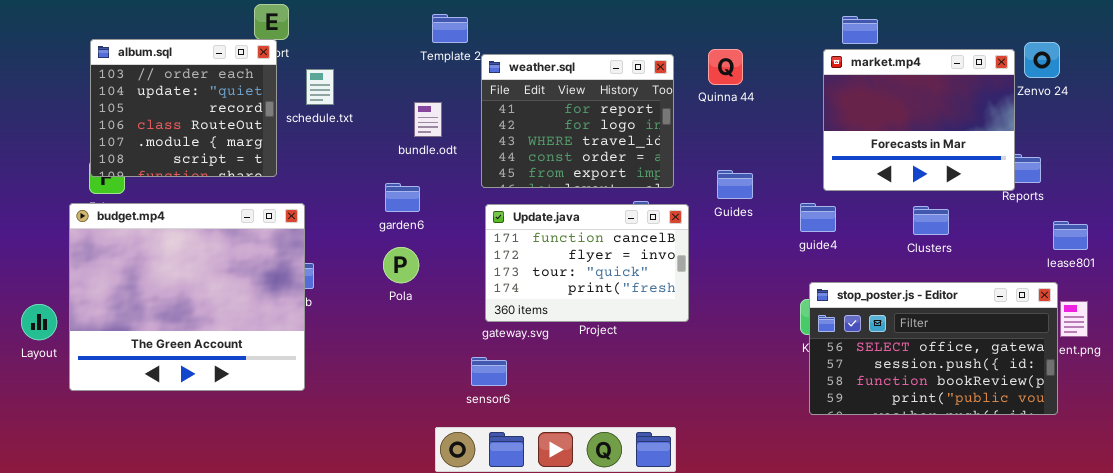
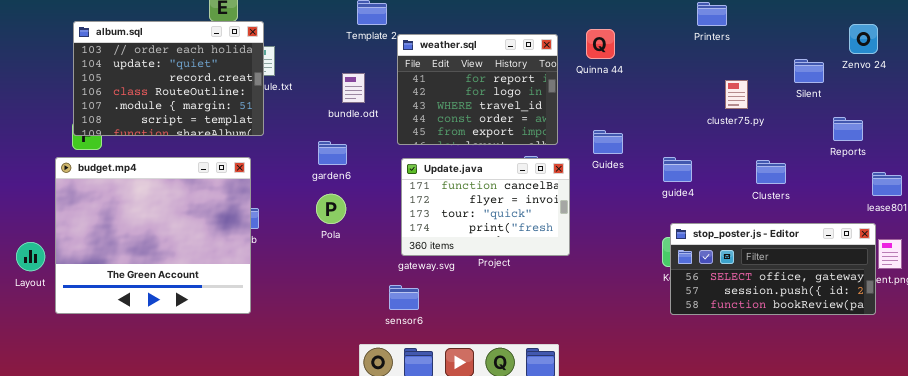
album.sql: [90,39,277,177] -> [73,21,264,136], resized
market.mp4: [823,49,1015,191] -> none, closed
stop_poster.js - Editor: [809,282,1058,415] -> [670,223,876,315], resized

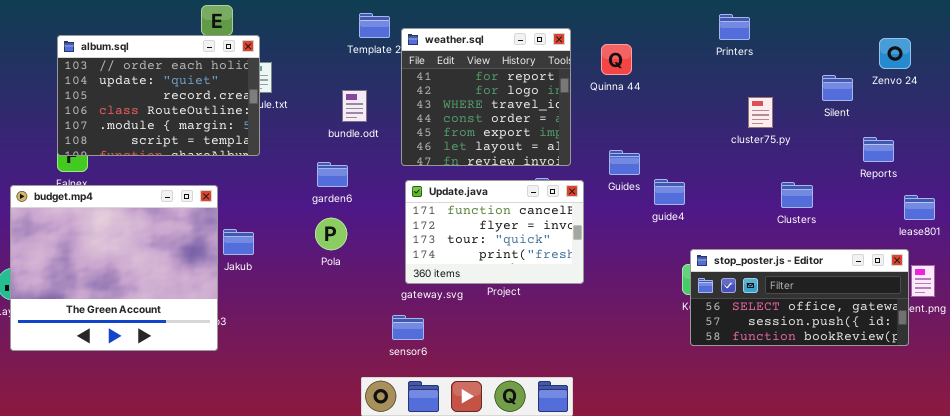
weather.sql: [397,34,558,145] -> [401,28,571,166], resized
budget.mp4: [55,157,251,314] -> [10,185,218,351], moved
guide4: [663,157,692,182] -> [654,179,685,205], moved

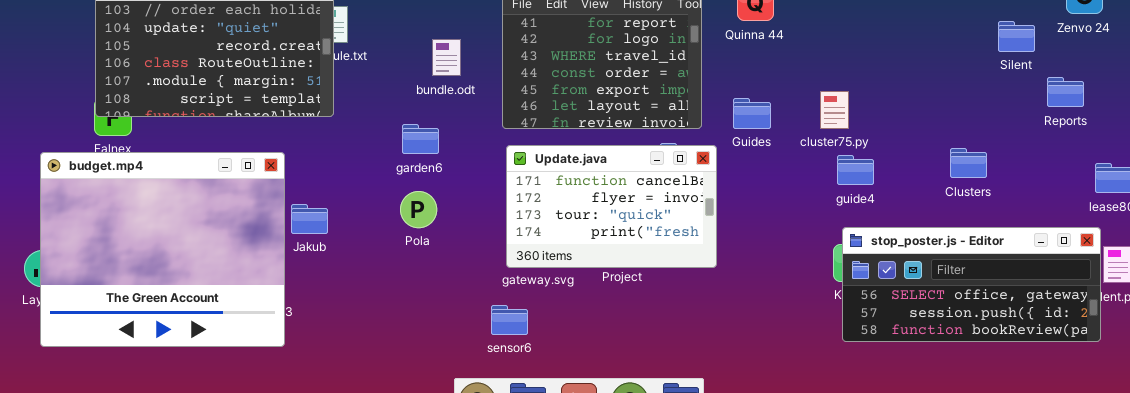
cluster75.py: [748,97,773,128] -> [820,91,849,129], moved
Reports: [863,137,894,162] -> [1047,77,1084,107], moved
Guides: [609,150,640,175] -> [733,98,771,129], moved
guide4: [654,179,685,205] -> [837,155,874,185], moved

